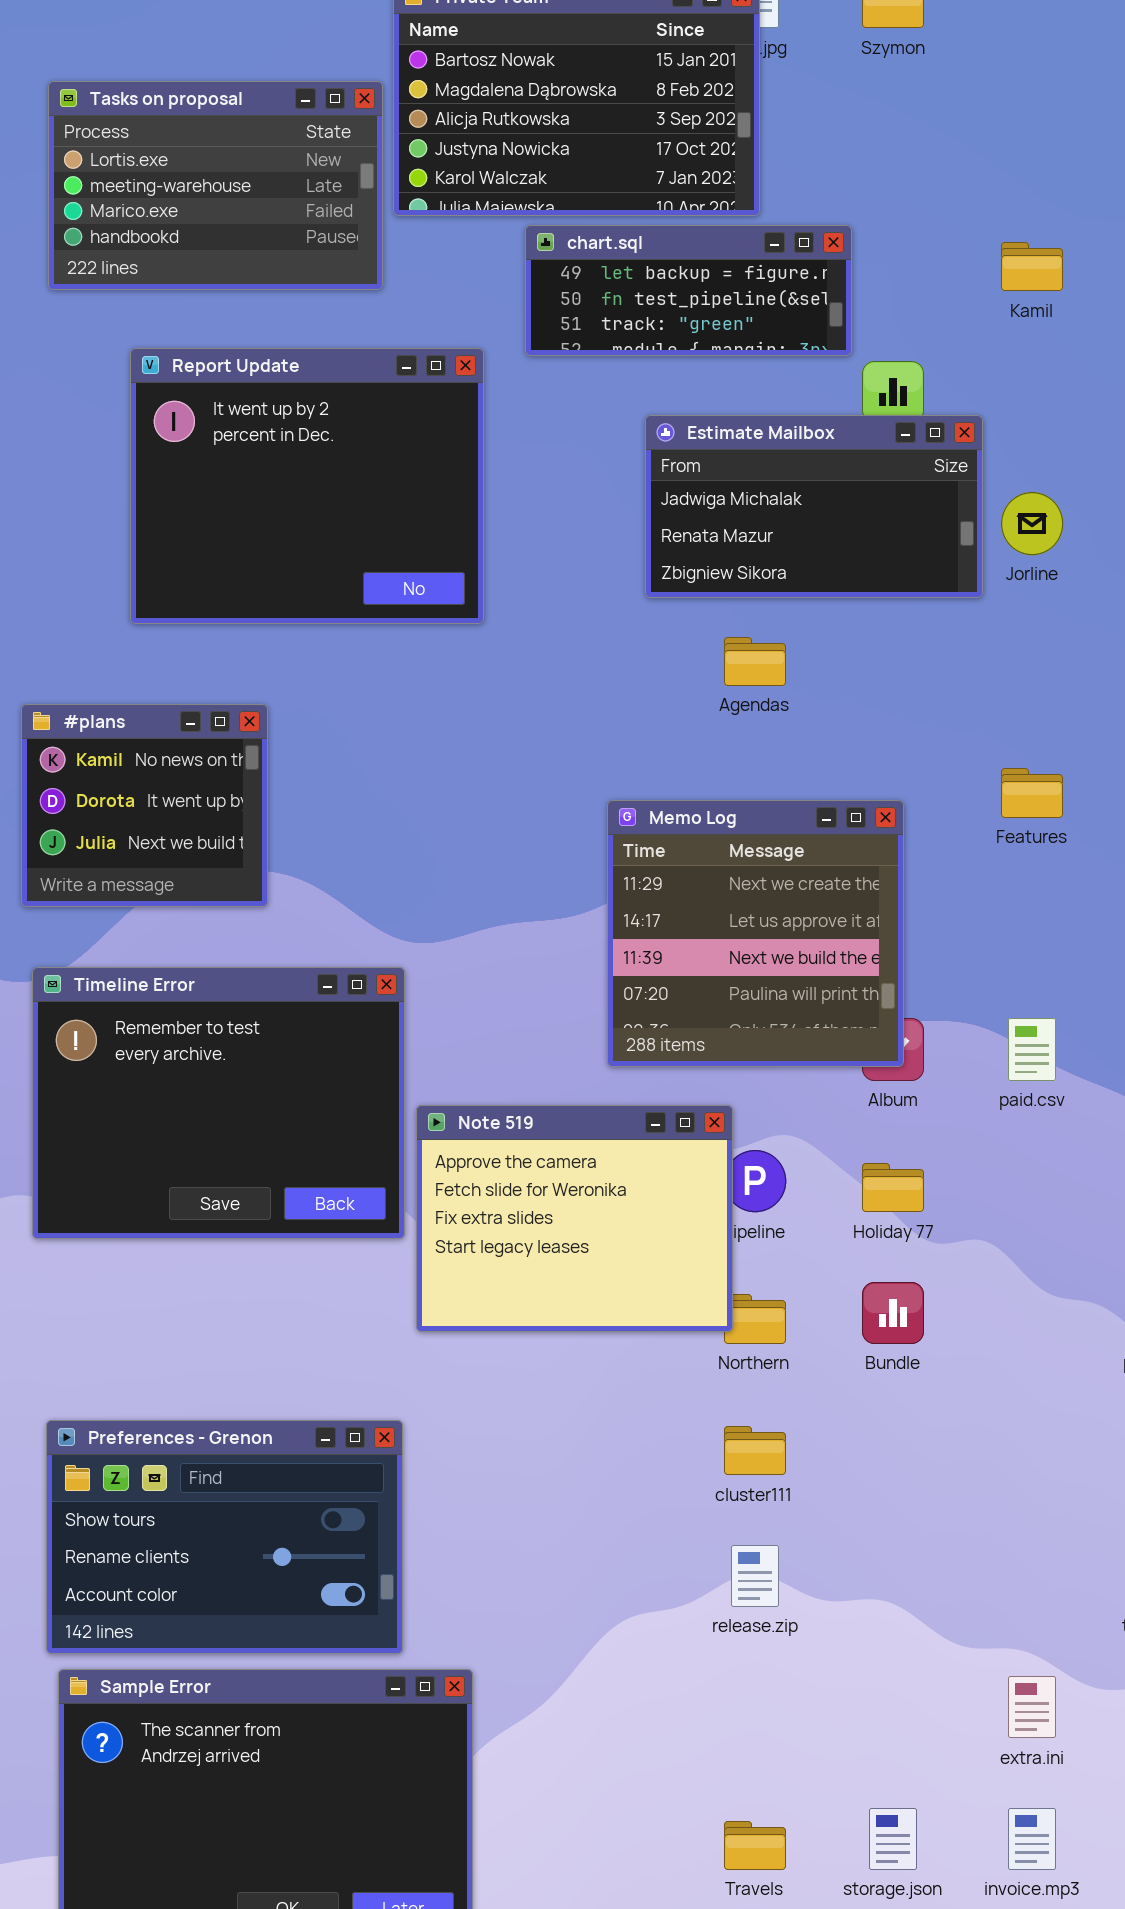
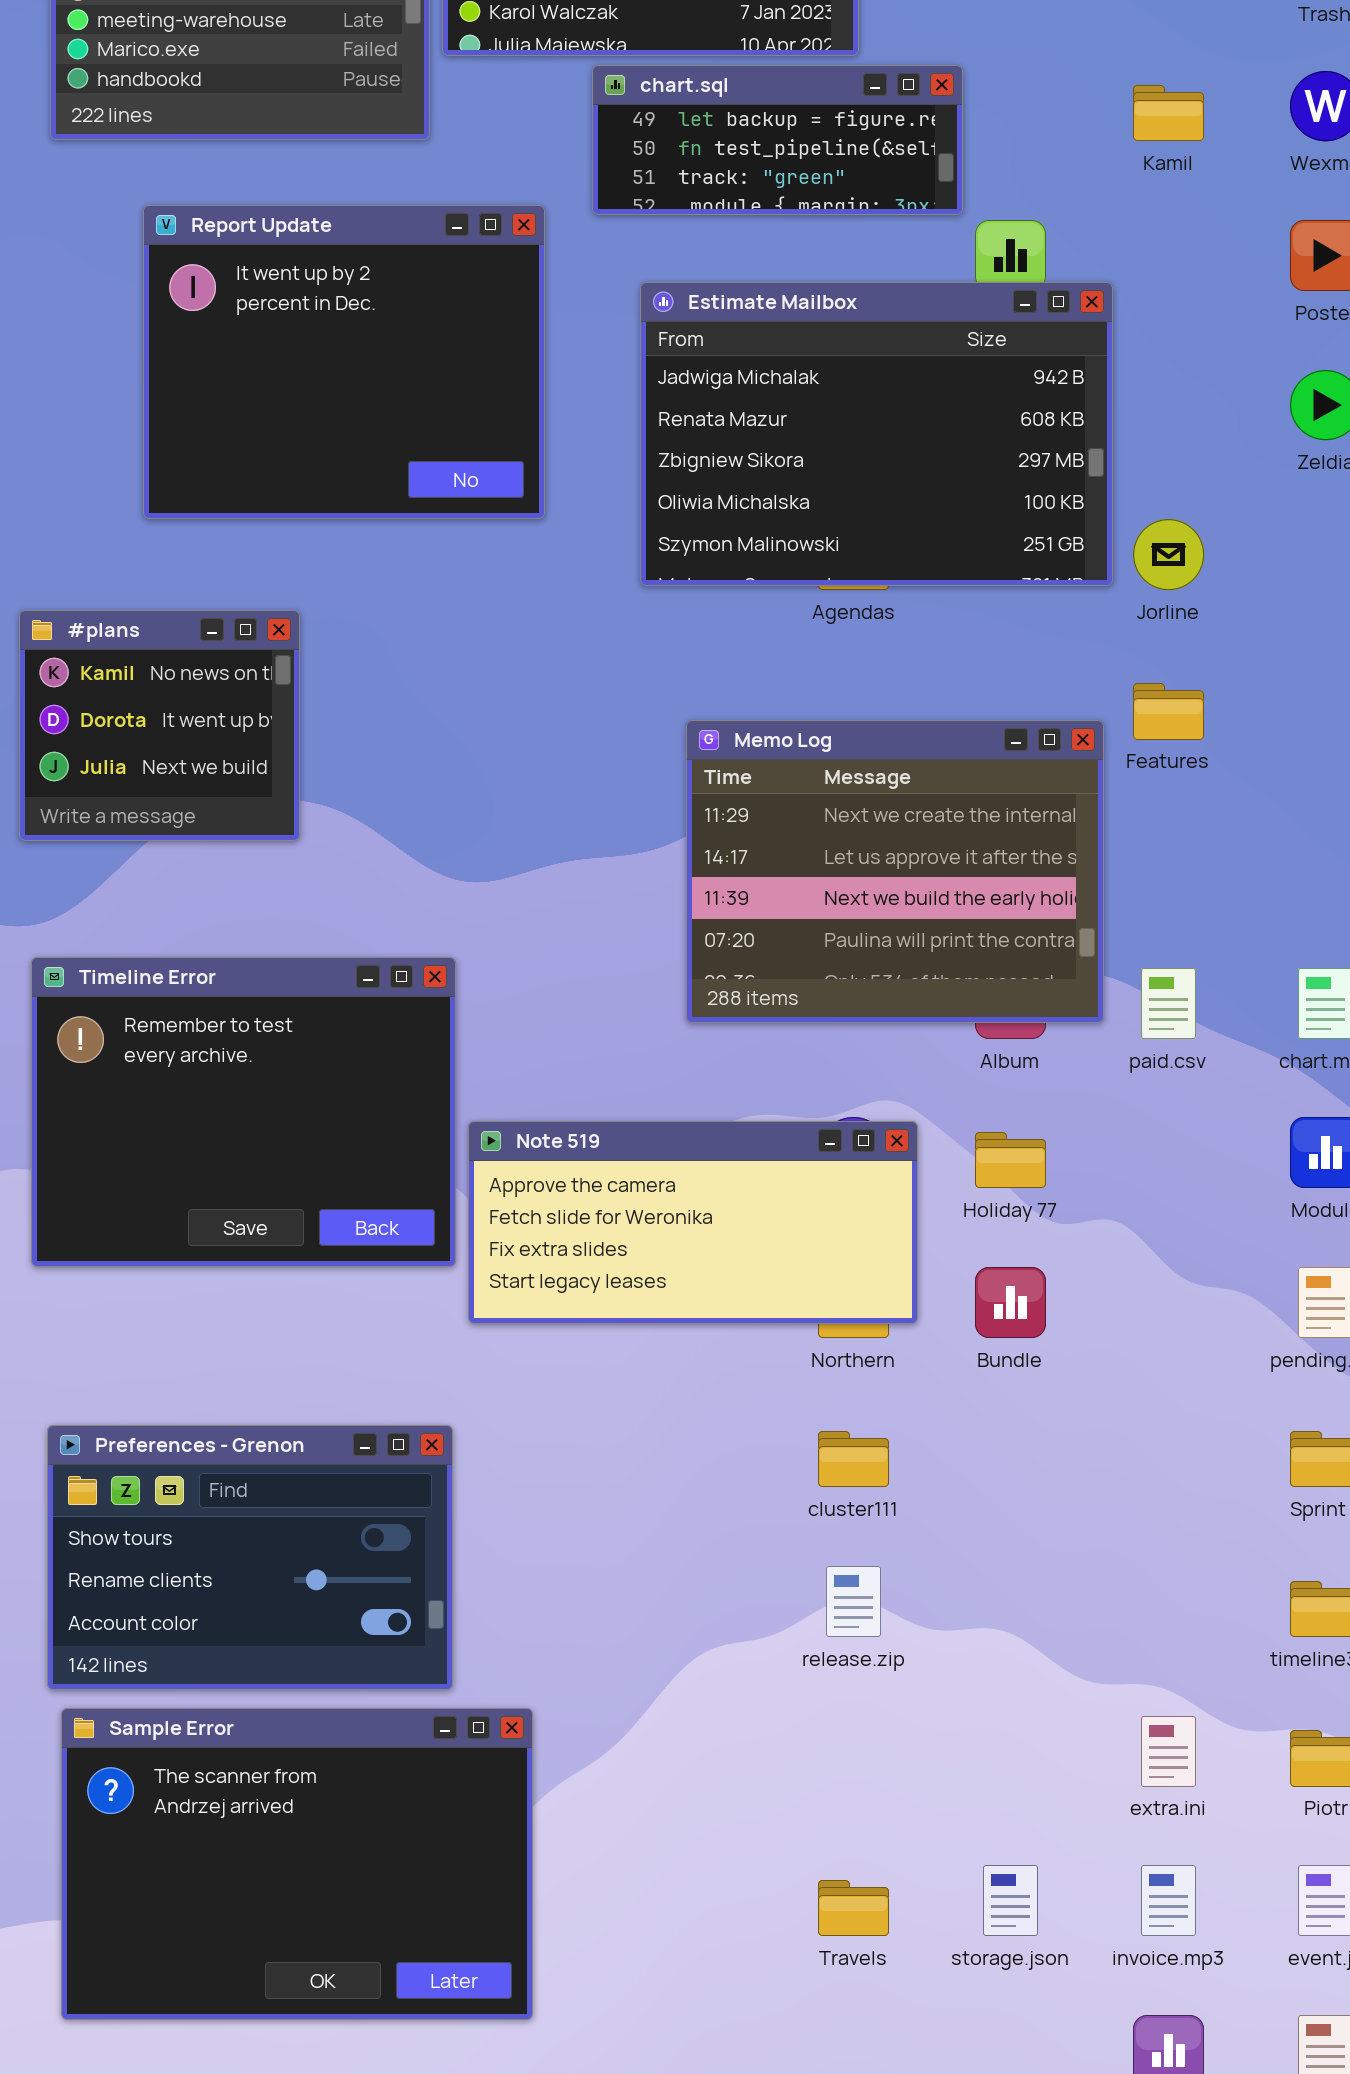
Estimate Mailbox: [645,415,983,598] -> [640,282,1113,586], resized
Jorline: [1001,492,1063,555] -> [1133,519,1204,590], moved
Memo Log: [607,800,904,1067] -> [686,720,1104,1023], resized
Timeline Error: [32,967,405,1239] -> [31,957,456,1267], moved
Note 519: [416,1105,733,1332] -> [468,1121,918,1324], resized

